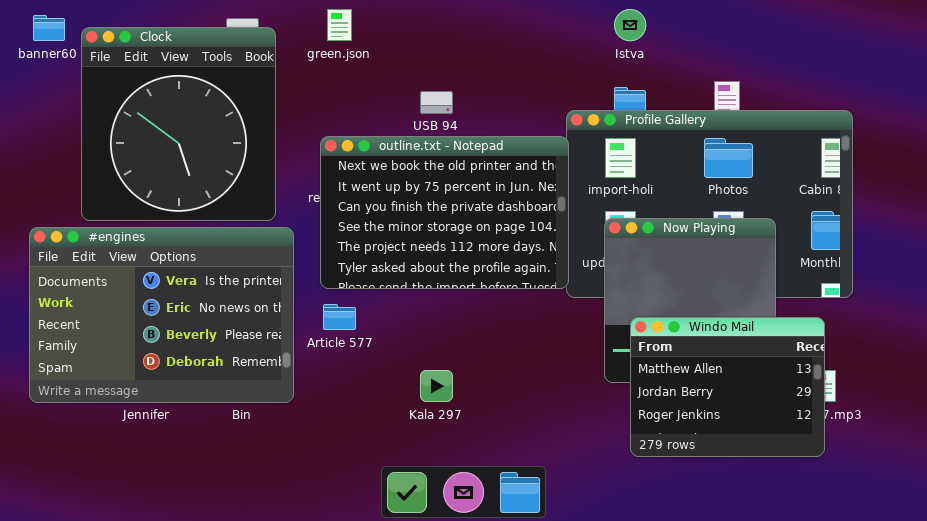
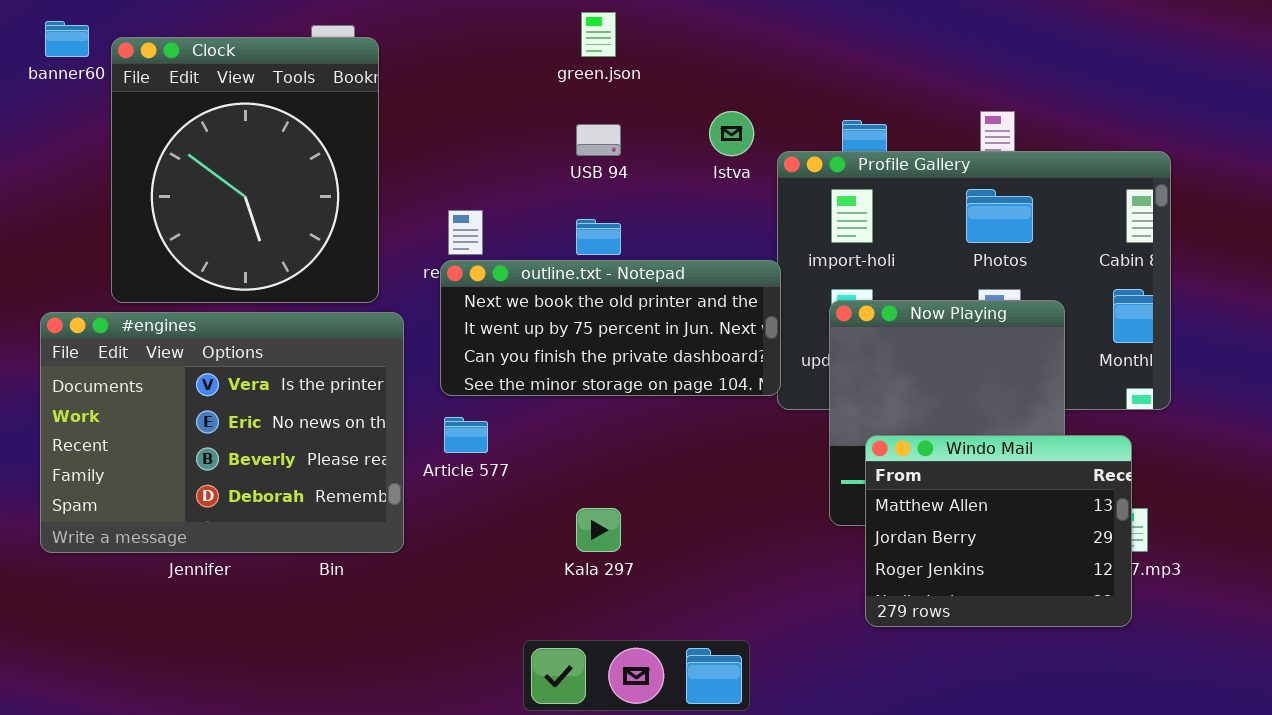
green.json: [327,9,352,41] -> [581,12,616,57], moved
Istva: [614,9,646,41] -> [709,111,754,156], moved
outline.txt - Notepad: [320,136,569,289] -> [440,260,781,396], resized

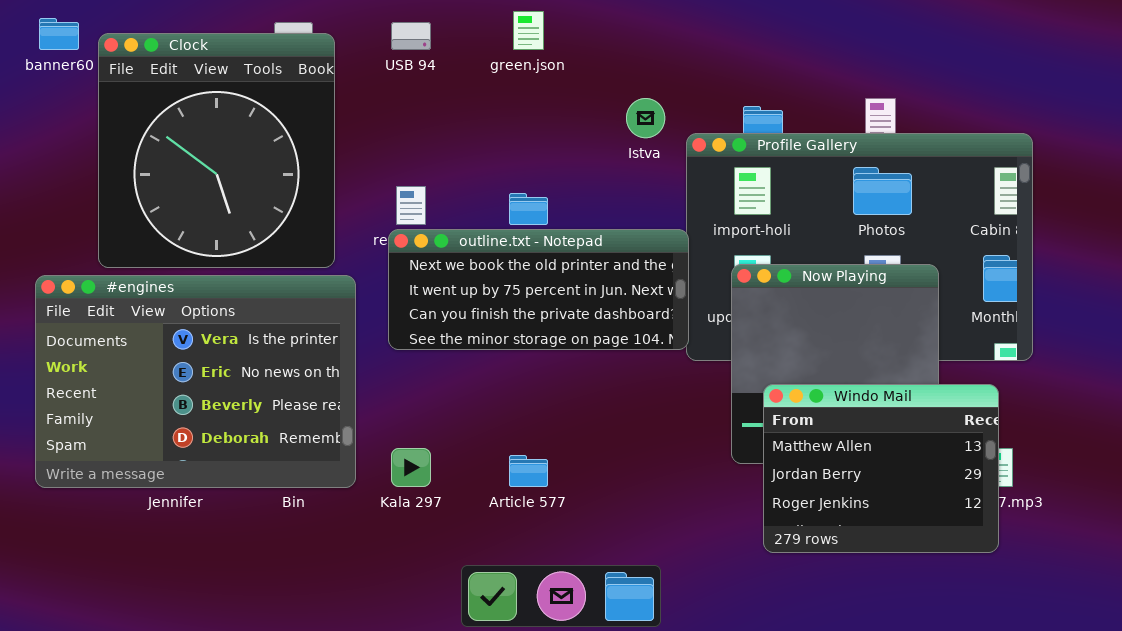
USB 94: [576,124,621,156] -> [391,22,431,50], moved
Article 577: [444,417,488,453] -> [509,455,548,487], moved
Kala 297: [576,508,621,552] -> [391,448,431,487], moved

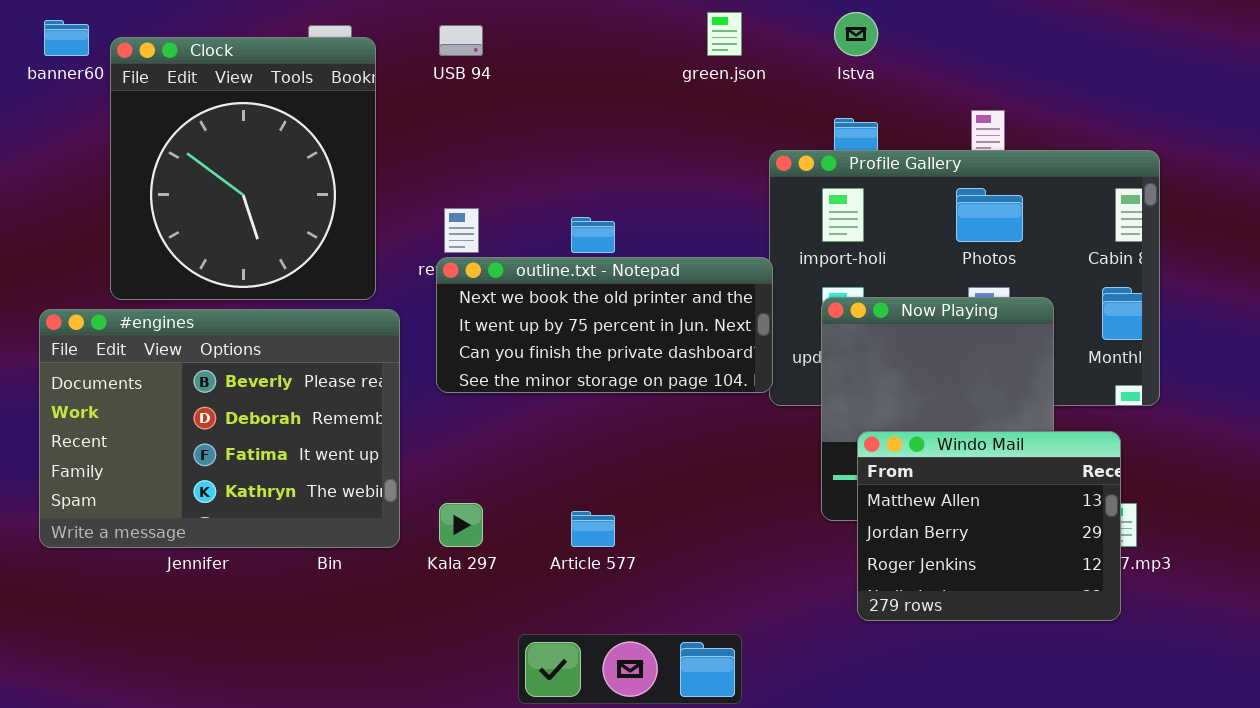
green.json: [513,11,544,50] -> [707,12,742,56], moved
Istva: [626,98,665,138] -> [834,12,878,56], moved
#engines: [35,275,356,488] -> [39,309,400,548], scrolled down 2 rows

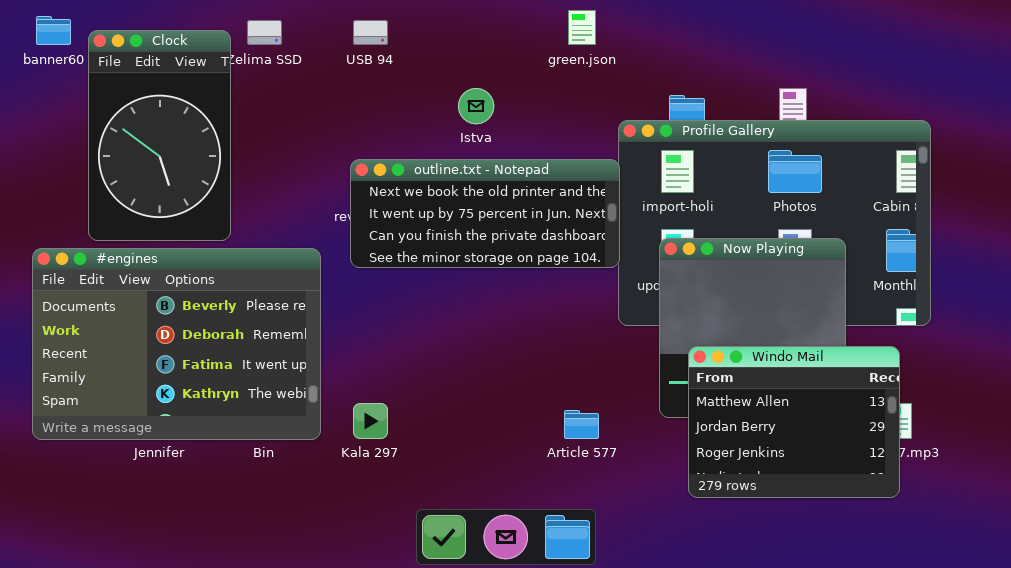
Istva: [834,12,878,56] -> [458,88,494,124], moved
Clock: [110,37,376,300] -> [88,30,231,241], resized
outline.txt - Notepad: [436,257,773,393] -> [350,159,620,268], moved
Article 577: [571,511,615,547] -> [564,410,599,439], moved

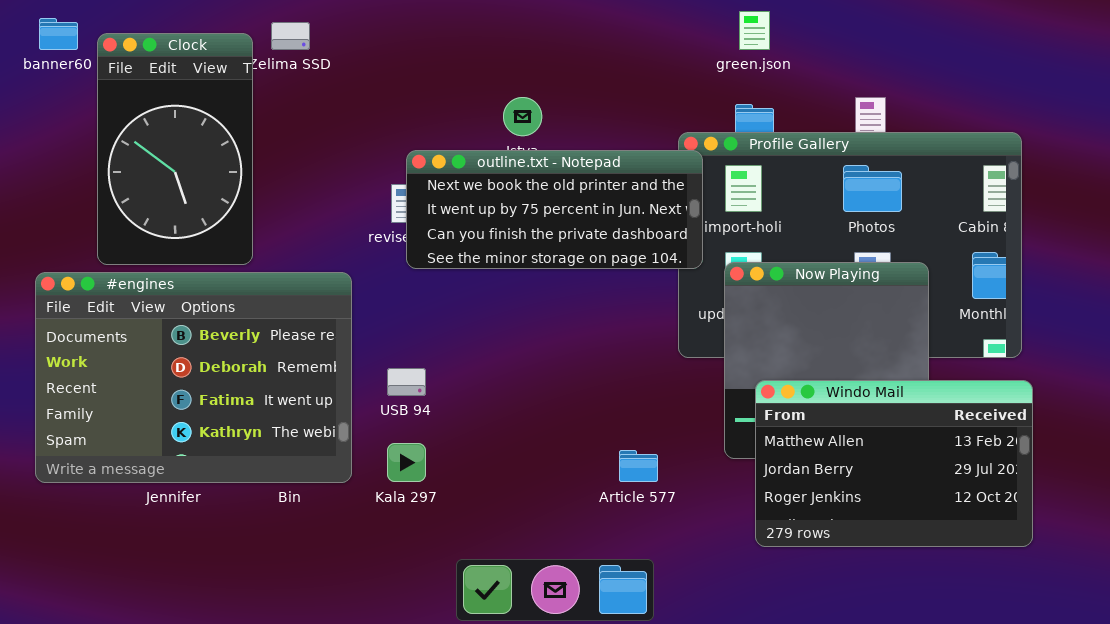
green.json: [568,10,596,45] -> [739,11,770,50], moved
USB 94: [353,20,388,45] -> [387,368,426,396], moved
outline.txt - Notepad: [350,159,620,268] -> [406,150,703,269], moved
Windo Mail: [688,346,900,498] -> [755,380,1033,547], resized

